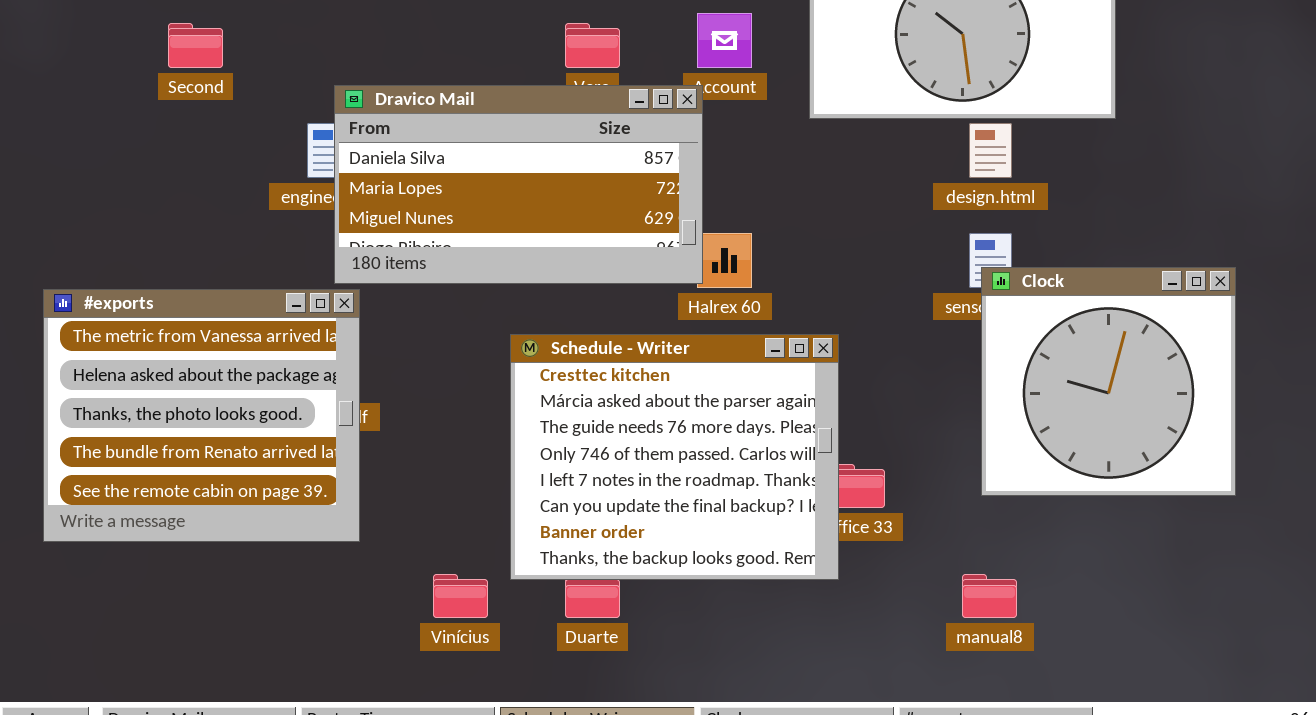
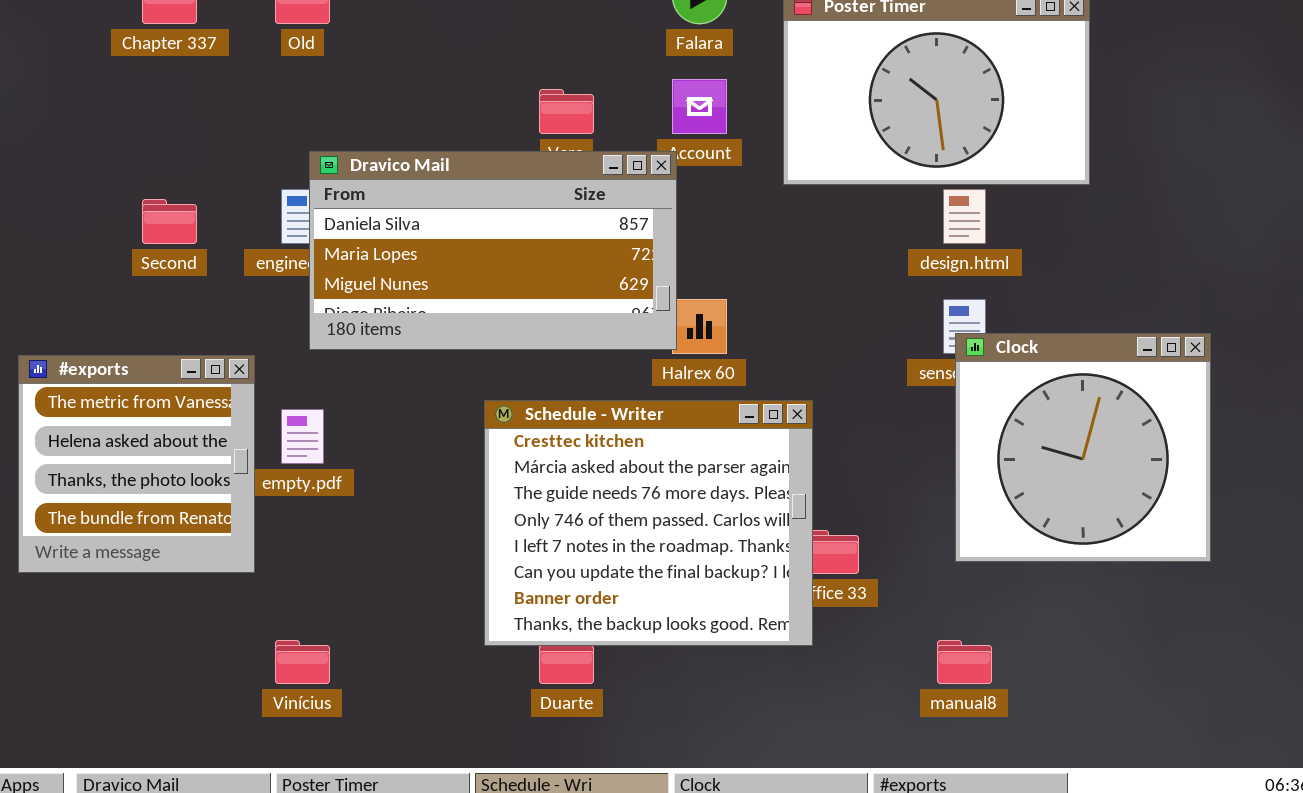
Second: [168,23,223,68] -> [142,199,197,244], moved
#exports: [43,289,360,542] -> [18,355,255,573], resized
Vinícius: [433,574,488,618] -> [275,640,330,684], moved

